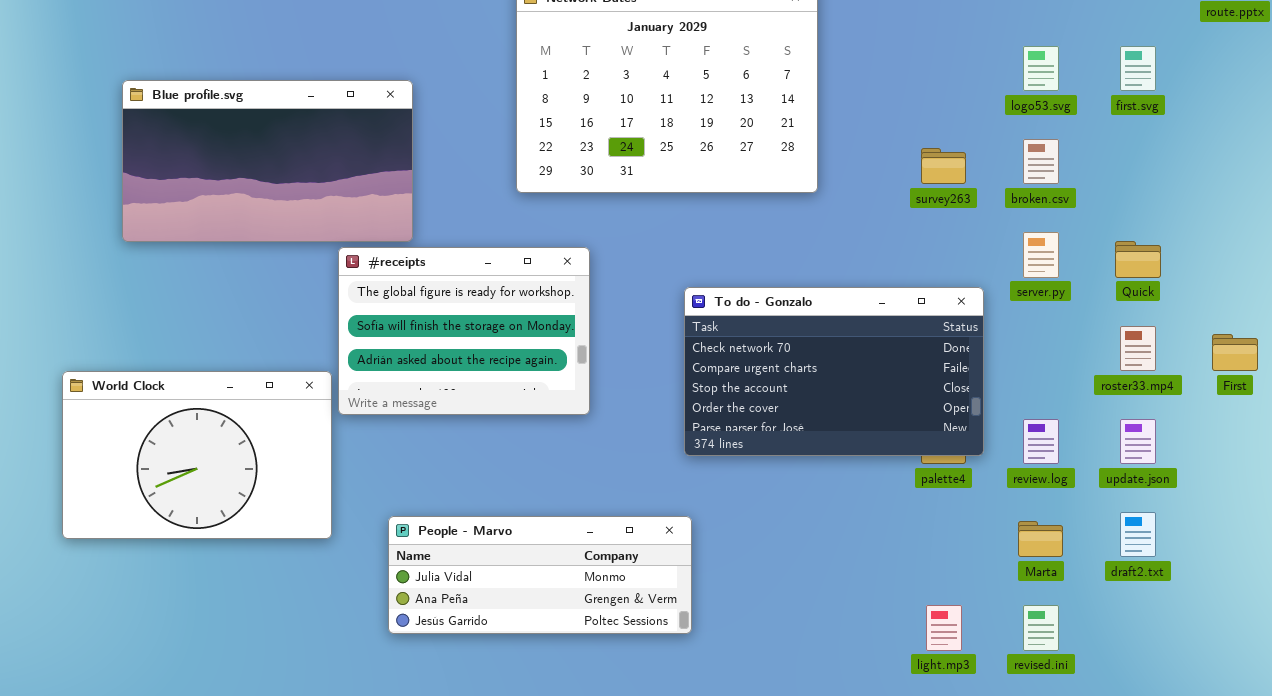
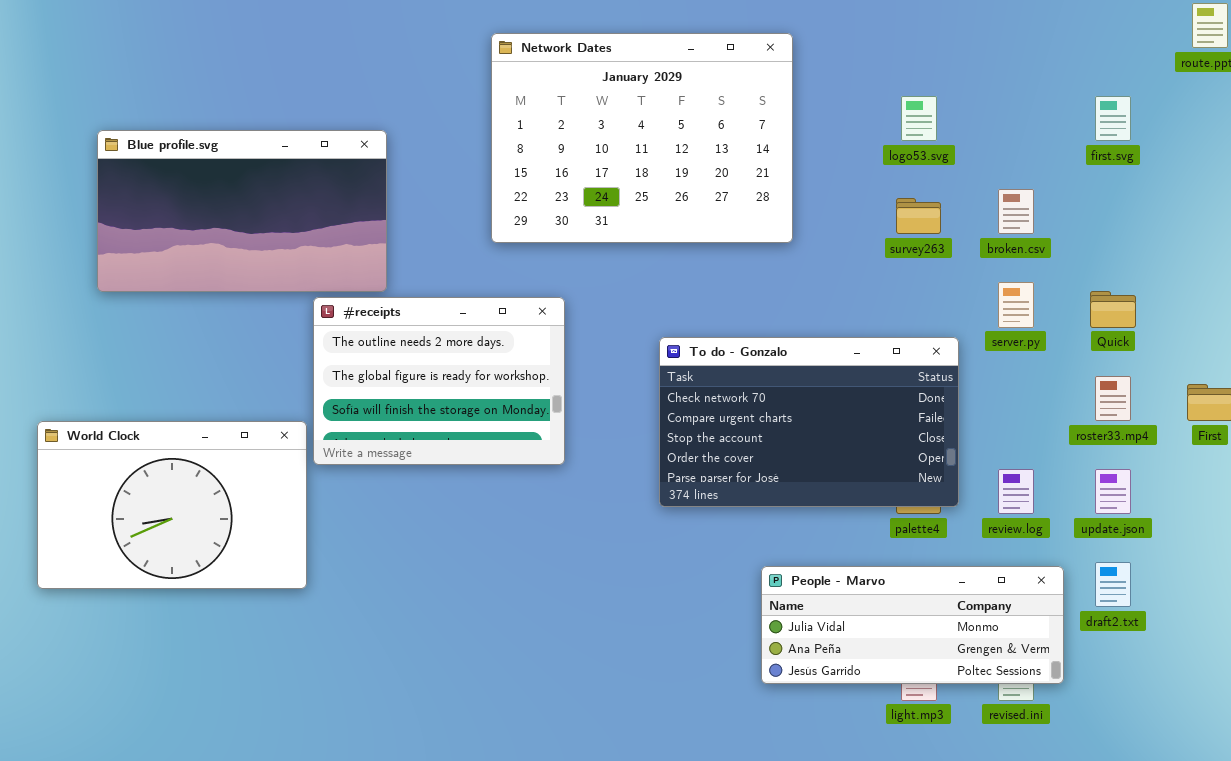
logo53.svg: [1023,46,1059,91] -> [901,96,937,141], moved
#receipts: [338,247,590,415] -> [313,297,565,465], scrolled up 1 row
People - Marvo: [388,516,692,634] -> [761,566,1064,684], moved

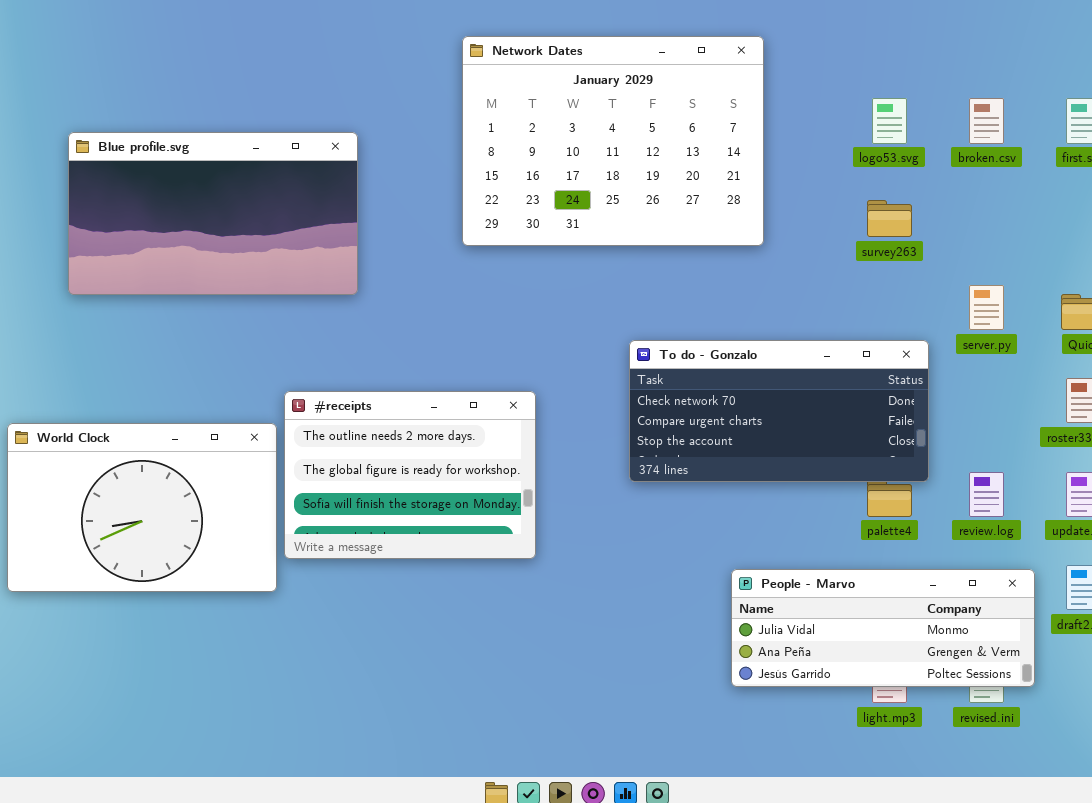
broken.csv: [998,189,1034,234] -> [969,98,1004,144], moved
#receipts: [313,297,565,465] -> [284,391,536,559], moved
To do - Gonzalo: [659,337,959,507] -> [629,340,929,482], resized

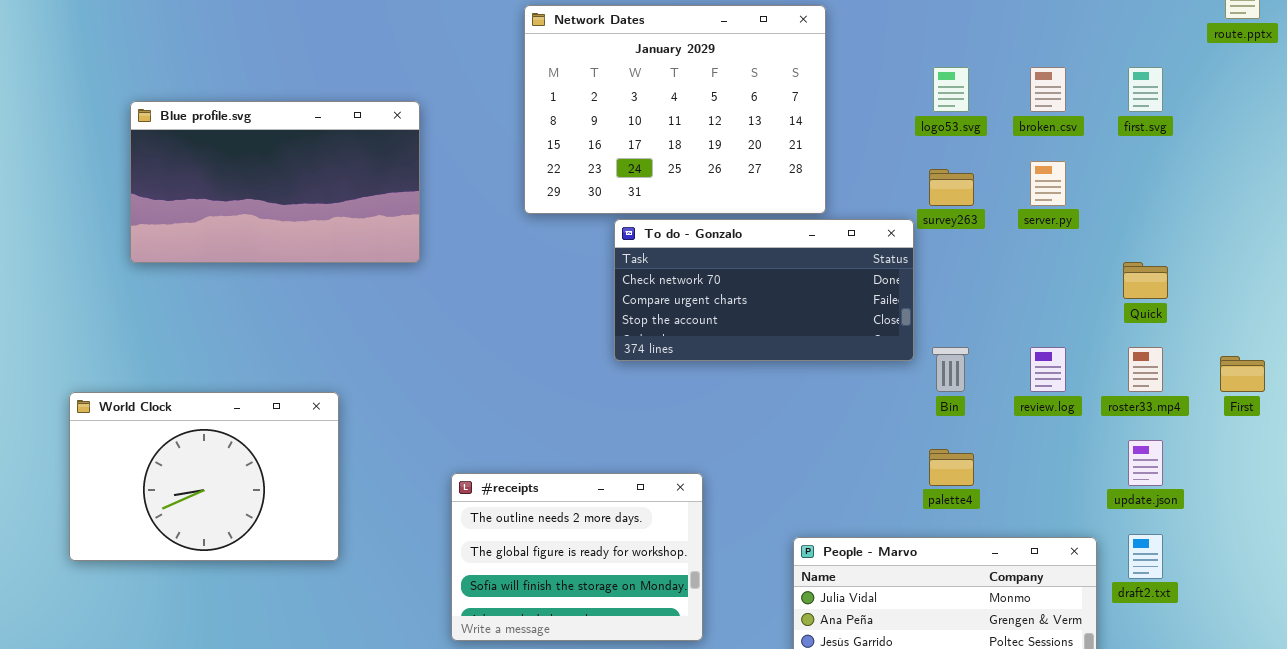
server.py: [969,285,1004,330] -> [1030,161,1066,206], moved
To do - Gonzalo: [629,340,929,482] -> [614,219,914,361], moved
#receipts: [284,391,536,559] -> [451,473,703,641], moved
review.log: [969,472,1004,517] -> [1030,347,1066,392], moved

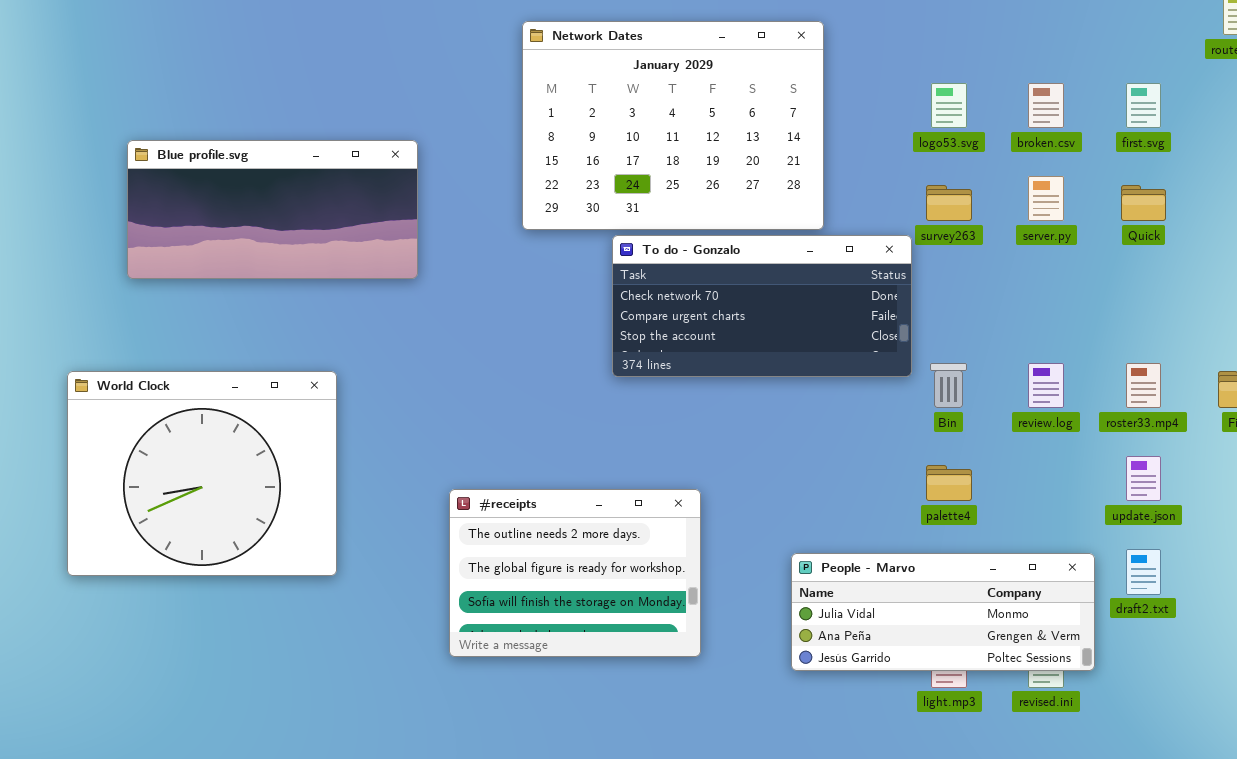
Blue profile.svg: [130,101,420,263] -> [127,140,418,279], resized
Quick: [1123,262,1168,299] -> [1121,185,1166,221], moved
World Clock: [69,392,339,561] -> [67,371,337,576], resized

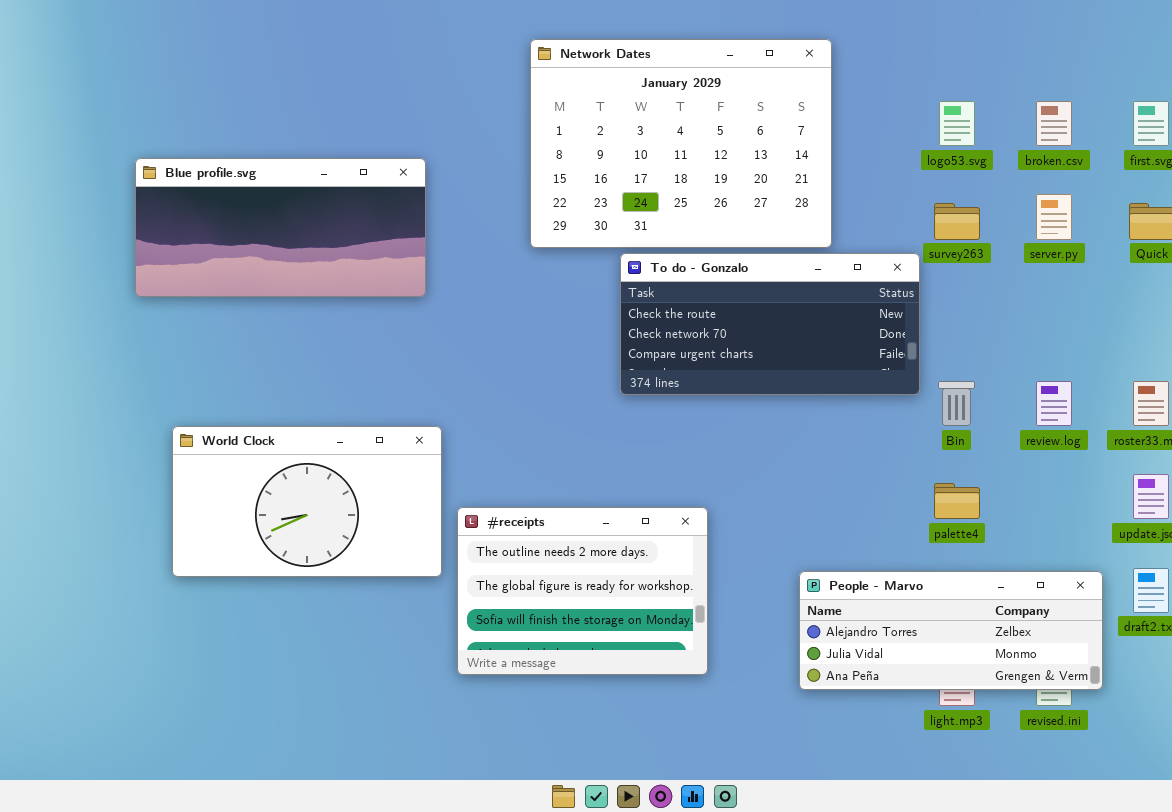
To do - Gonzalo: [612,235,912,377] -> [620,253,920,395], scrolled up 1 row
World Clock: [67,371,337,576] -> [172,426,442,577], moved, resized
People - Marvo: [791,553,1095,671] -> [799,571,1103,690], scrolled up 1 row

